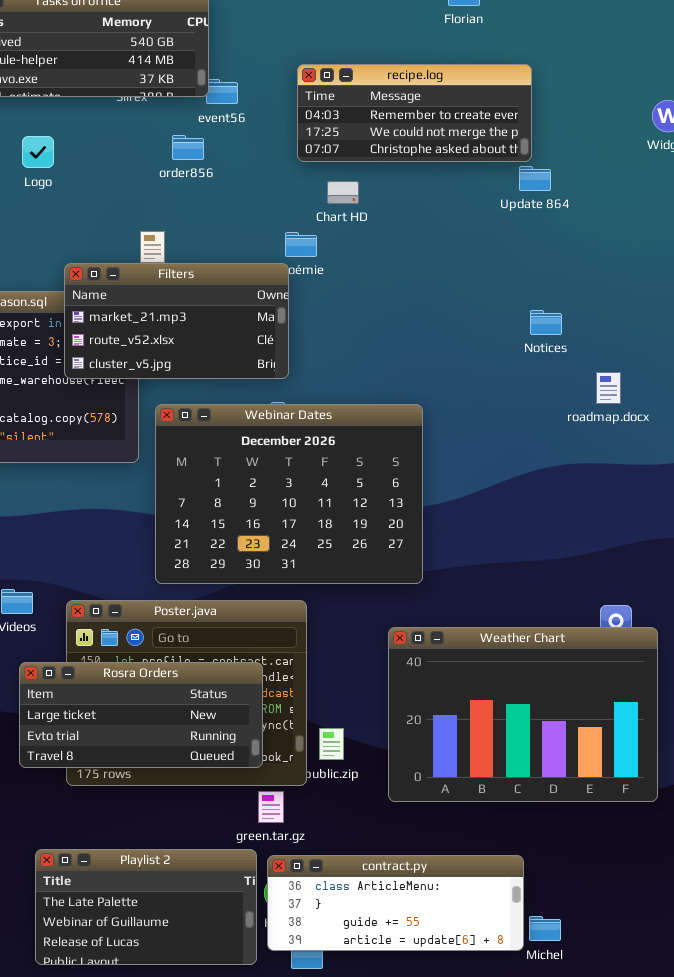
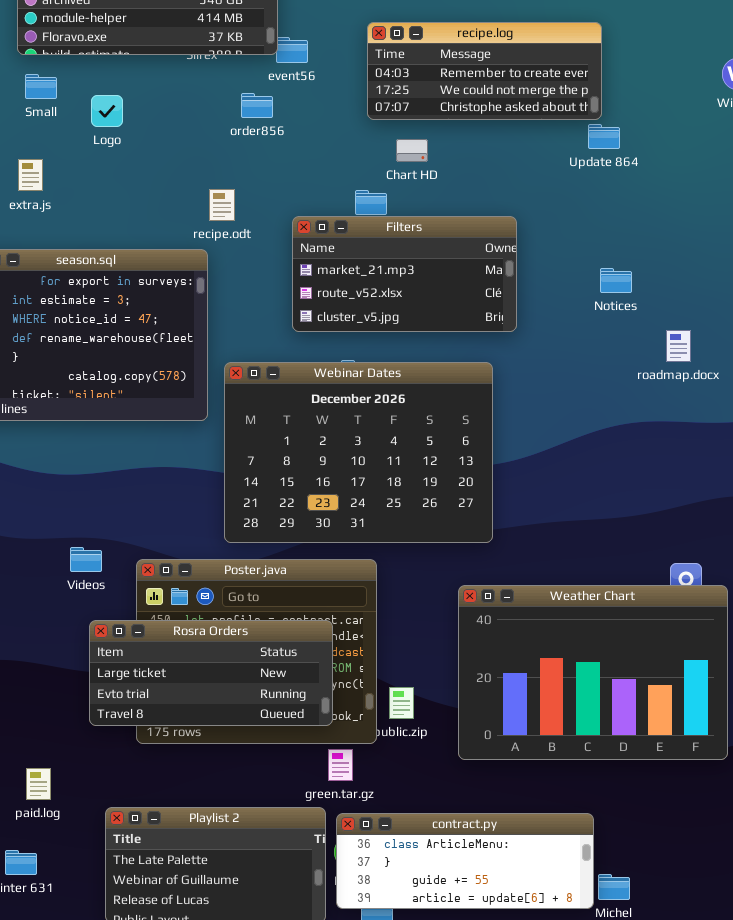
Filters: [64,263,289,379] -> [292,216,517,332], moved

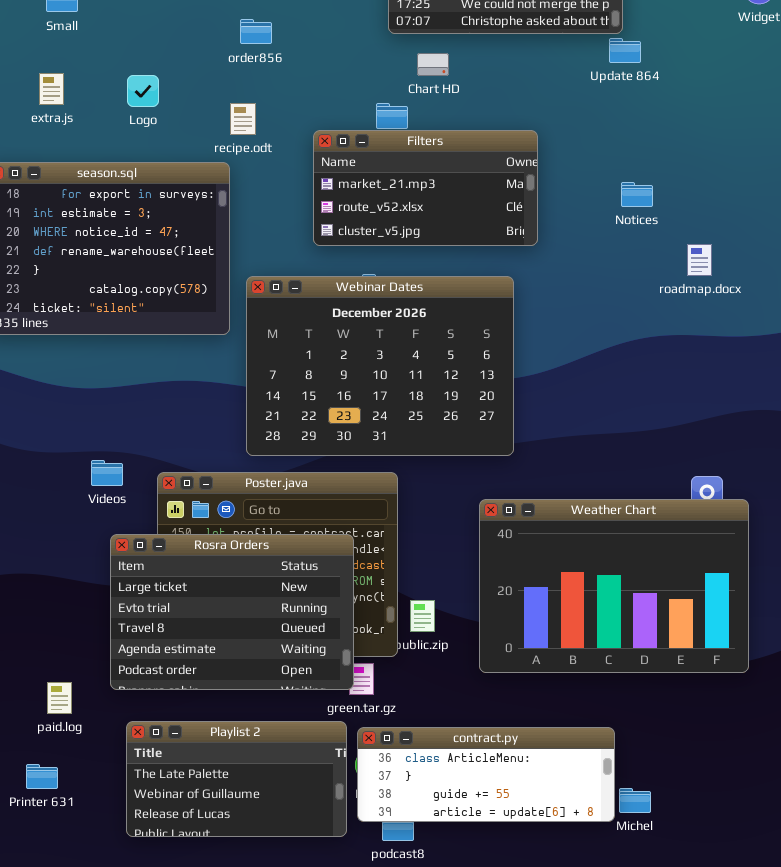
order856: [241,93,273,118] -> [240,19,272,44], moved
Logo: [91,95,123,127] -> [127,75,159,107], moved
Rosra Orders: [89,620,333,726] -> [110,534,354,690], resized

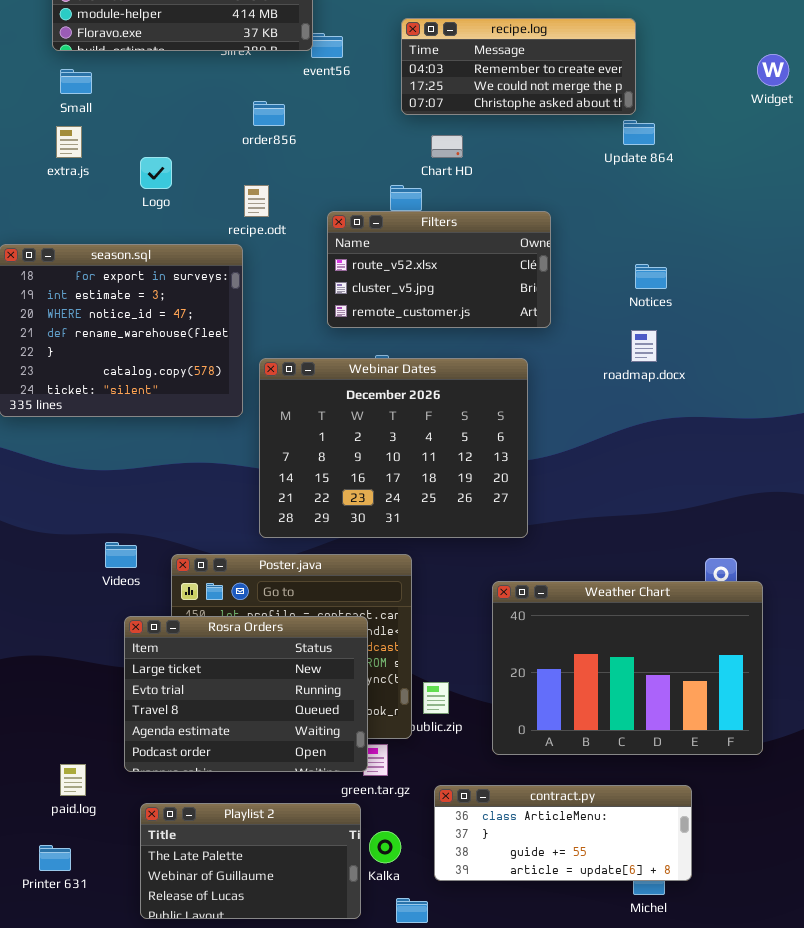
extra.js: [39,73,64,105] -> [56,126,82,158], moved
Filters: [313,130,538,246] -> [327,211,551,328], scrolled down 1 row
roadmap.docx: [687,244,712,276] -> [631,330,657,362], moved
contract.py: [357,727,615,822] -> [434,785,692,881], moved

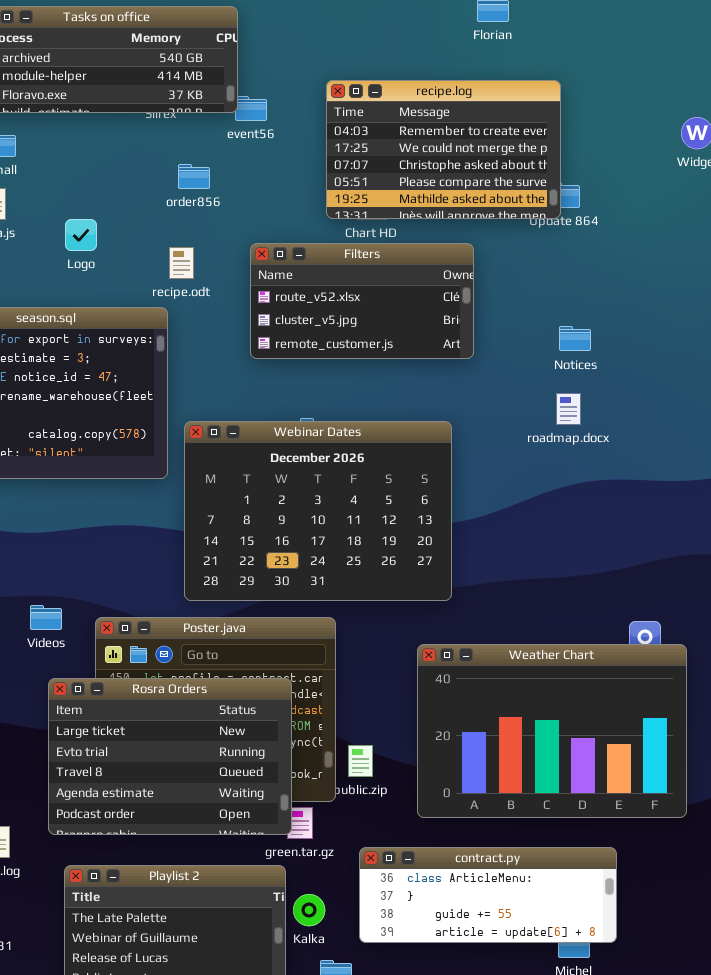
recipe.log: [401,18,636,115] -> [326,80,561,219], resized
Filters: [327,211,551,328] -> [250,243,474,359], moved

